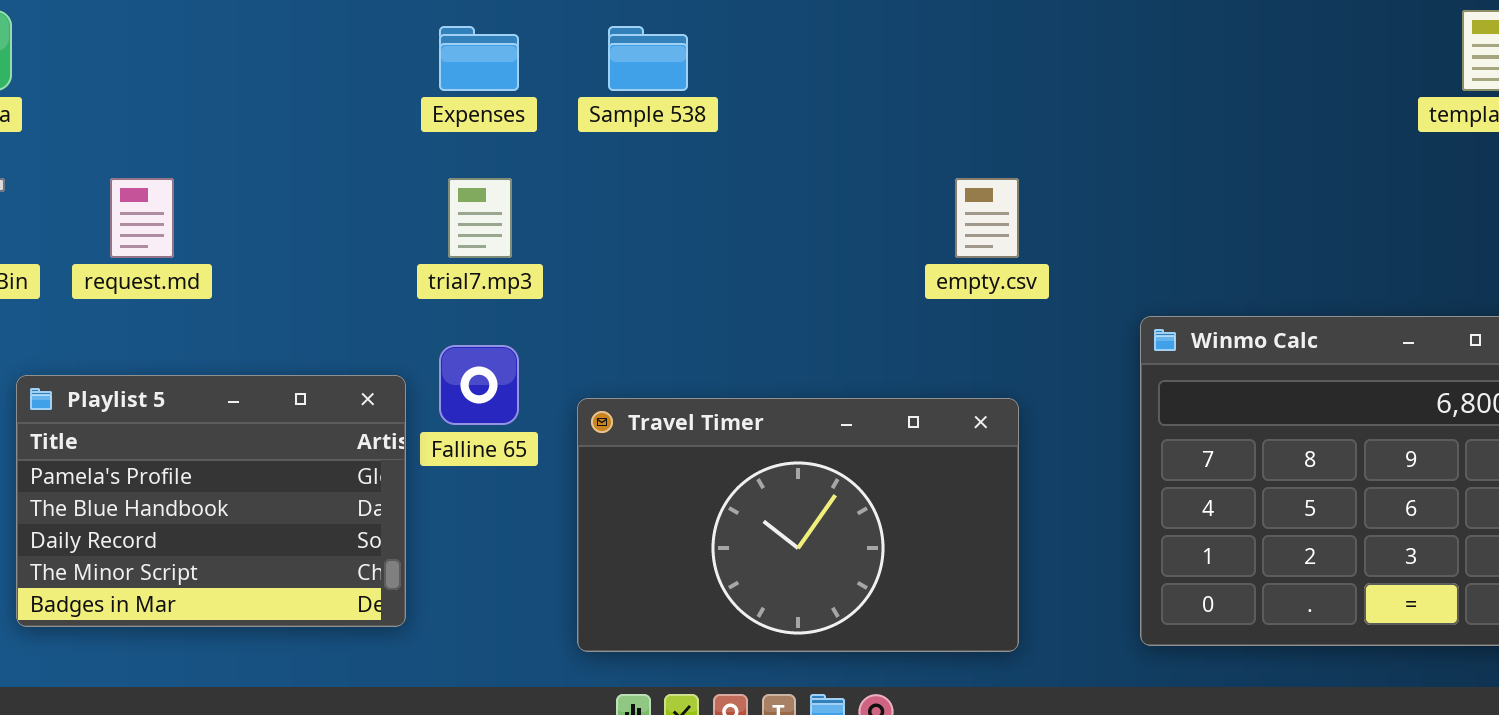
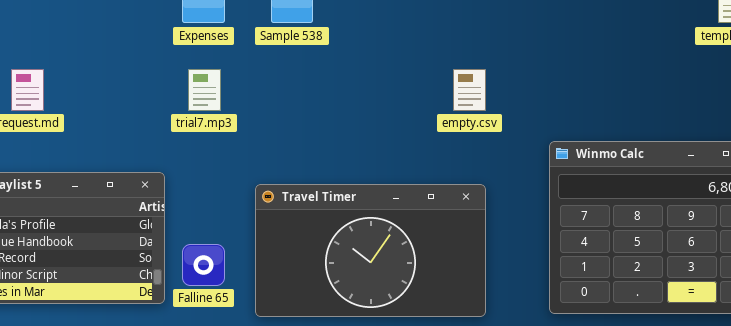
Falline 65: [439,345,519,425] -> [182,244,225,286], moved

